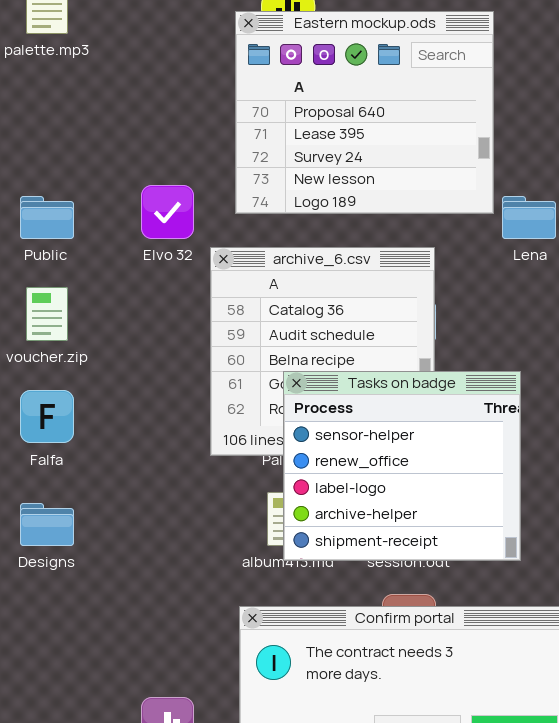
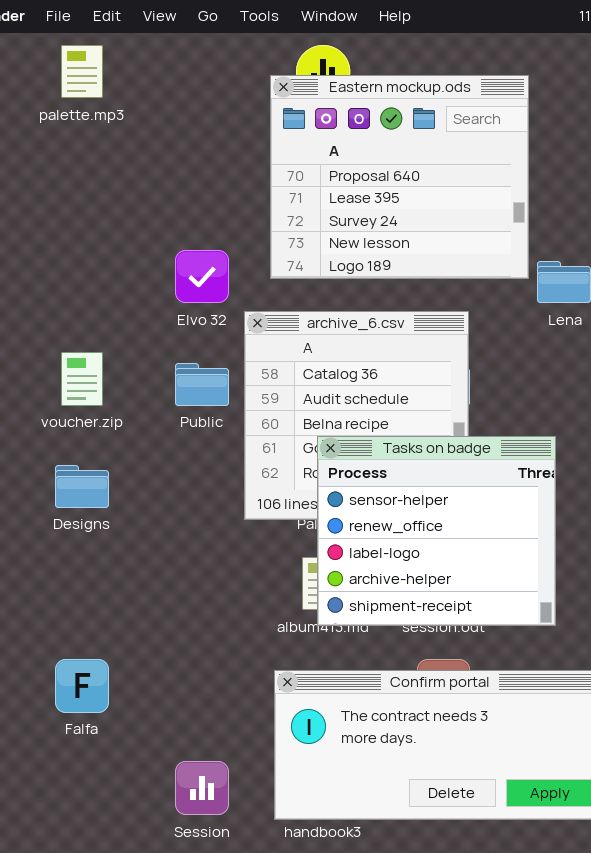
Public: [20,196,74,239] -> [175,363,229,406], moved
Falfa: [20,390,74,443] -> [55,659,109,713], moved
Designs: [20,503,74,546] -> [55,465,109,508], moved

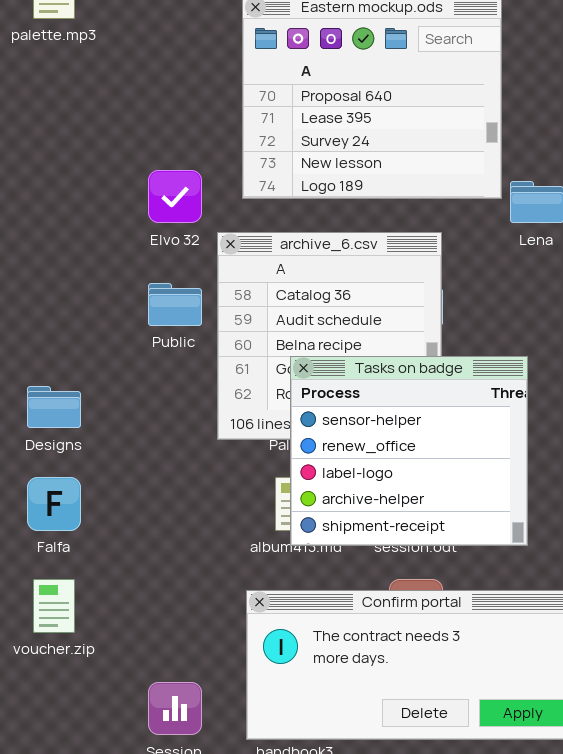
voucher.zip: [61,352,103,406] -> [33,579,75,633], moved
Falfa: [55,659,109,713] -> [27,477,81,531], moved

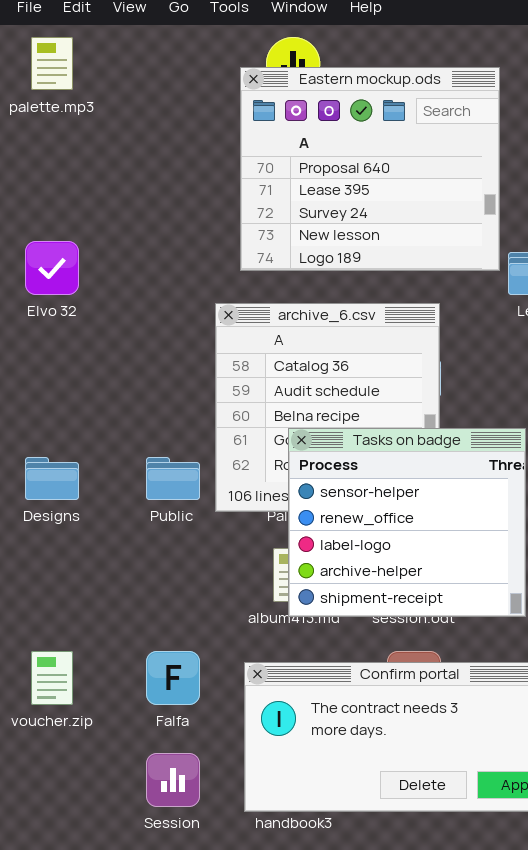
Elvo 32: [148,170,202,223] -> [25,241,79,295], moved
Public: [148,283,202,326] -> [146,457,200,500], moved
Falfa: [27,477,81,531] -> [146,651,200,705], moved

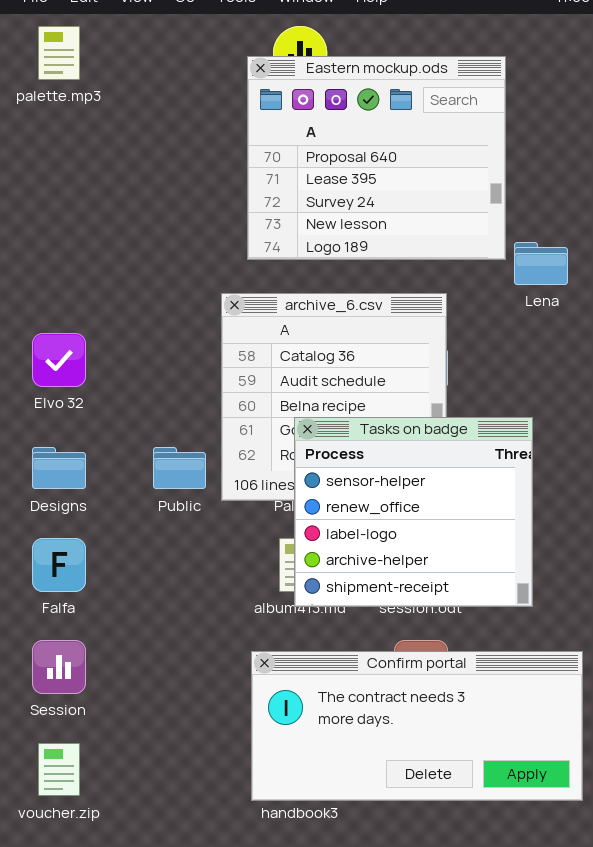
Elvo 32: [25,241,79,295] -> [32,333,86,387], moved
voucher.zip: [31,651,73,705] -> [38,743,80,796], moved
Falfa: [146,651,200,705] -> [32,538,86,592], moved
Session: [146,753,200,807] -> [32,640,86,694], moved

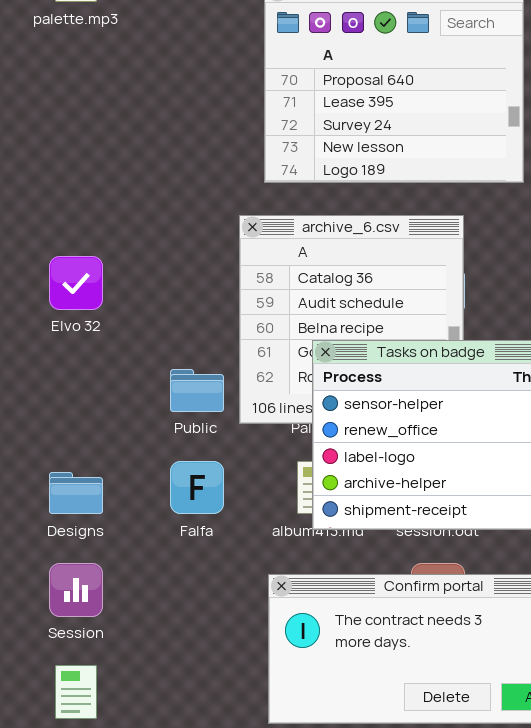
Designs: [32,447,86,489] -> [49,472,103,514], moved
Falfa: [32,538,86,592] -> [170,461,224,514], moved

